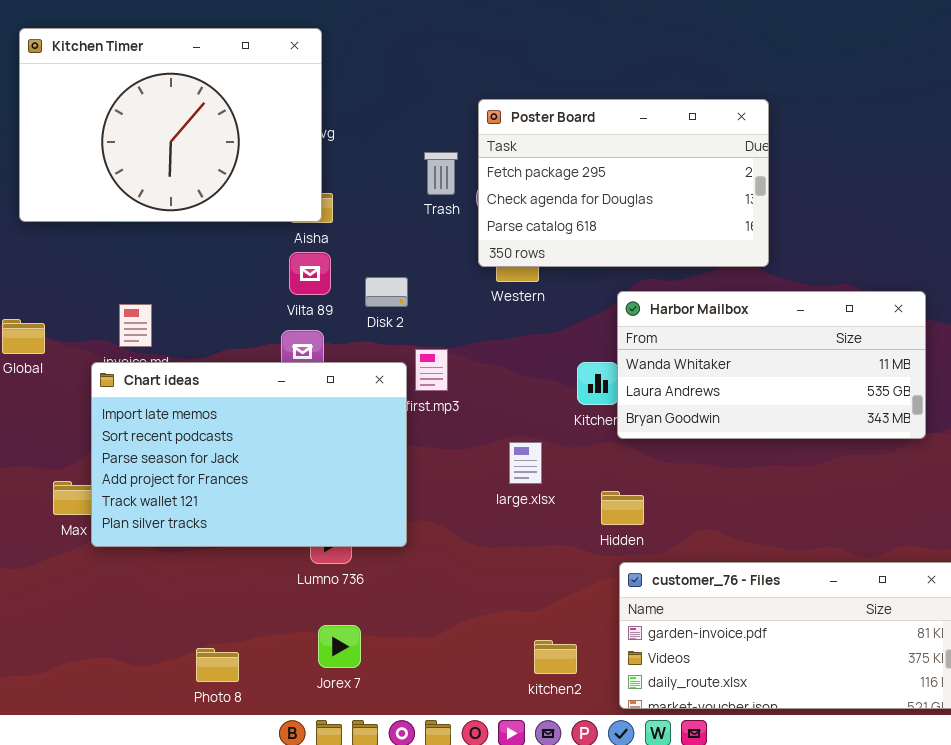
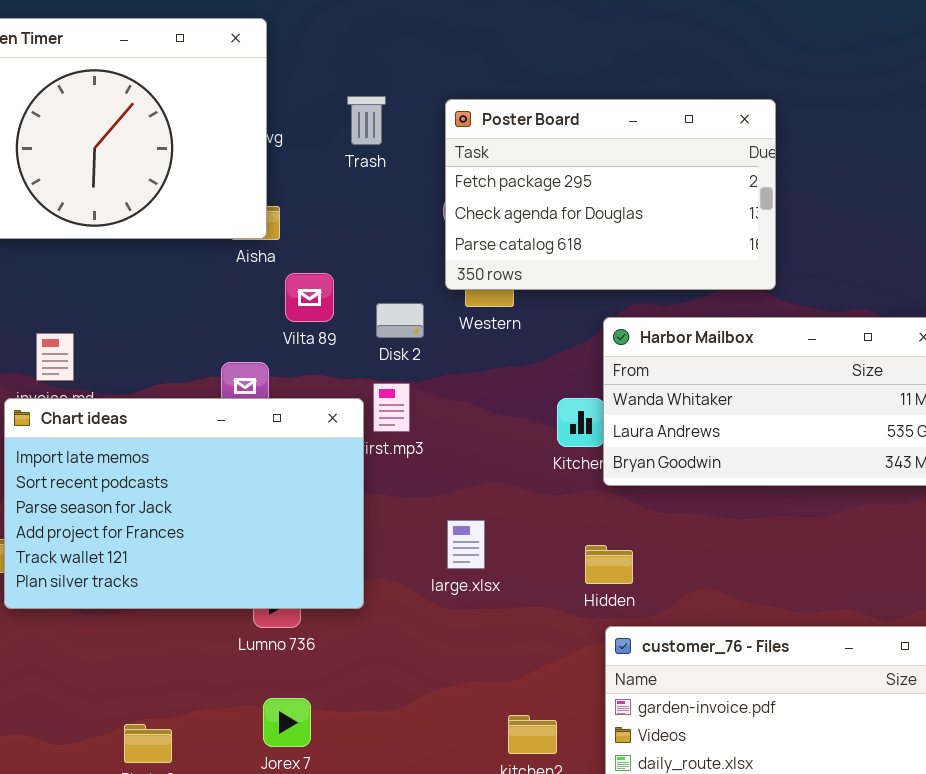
Trash: [424,152,458,195] -> [347,96,386,145], moved
Vilta 89: [289,252,331,295] -> [285,273,334,322], moved
Disk 2: [365,277,408,307] -> [376,303,424,338], moved
large.xlsx: [509,442,542,484] -> [447,520,485,569], moved

